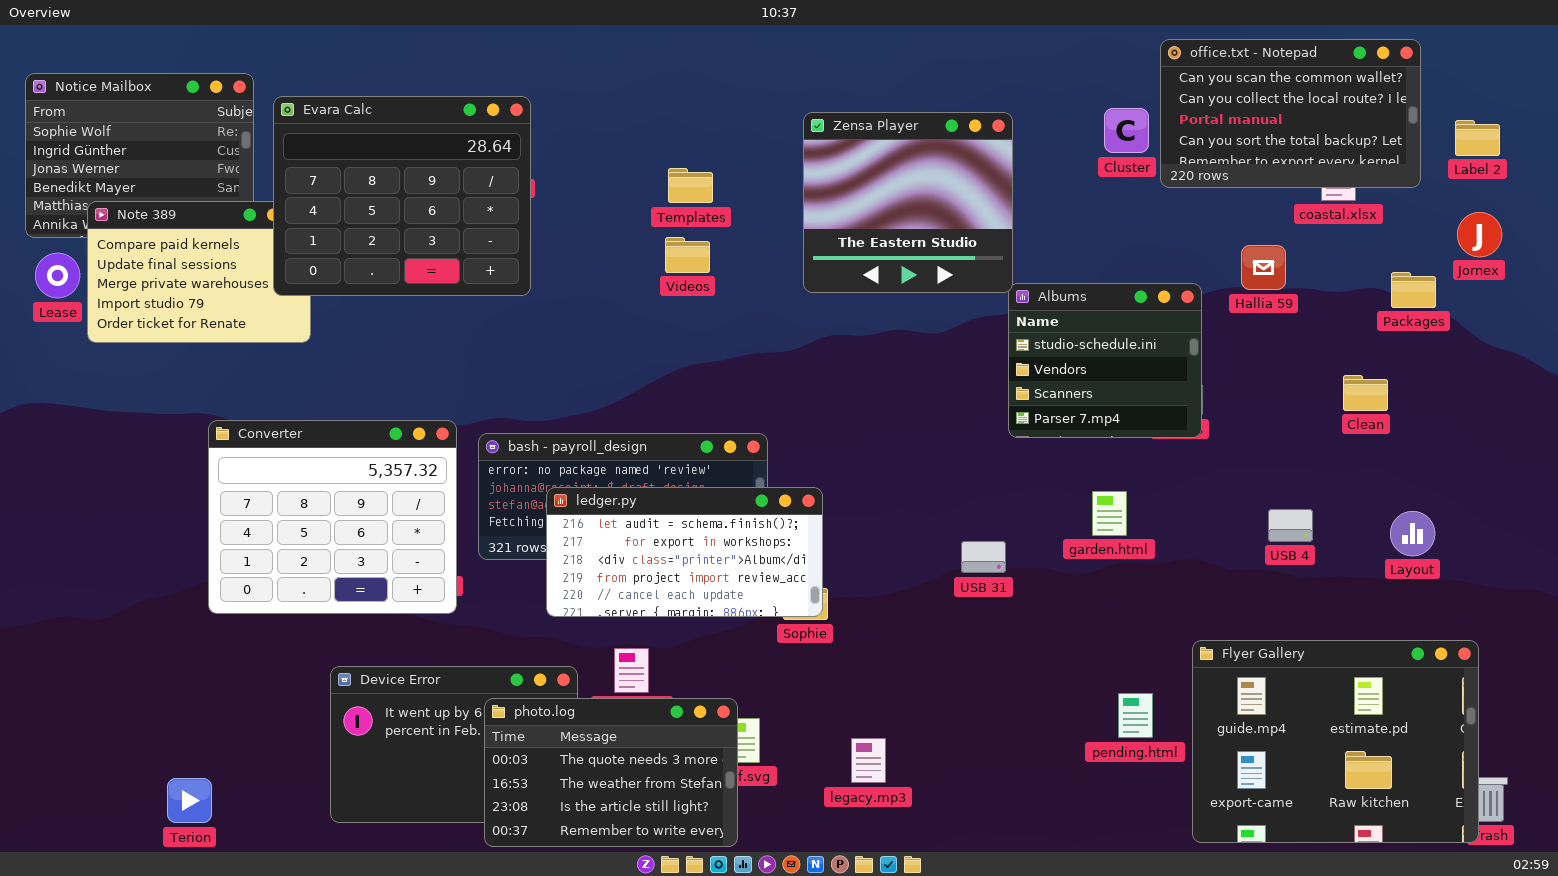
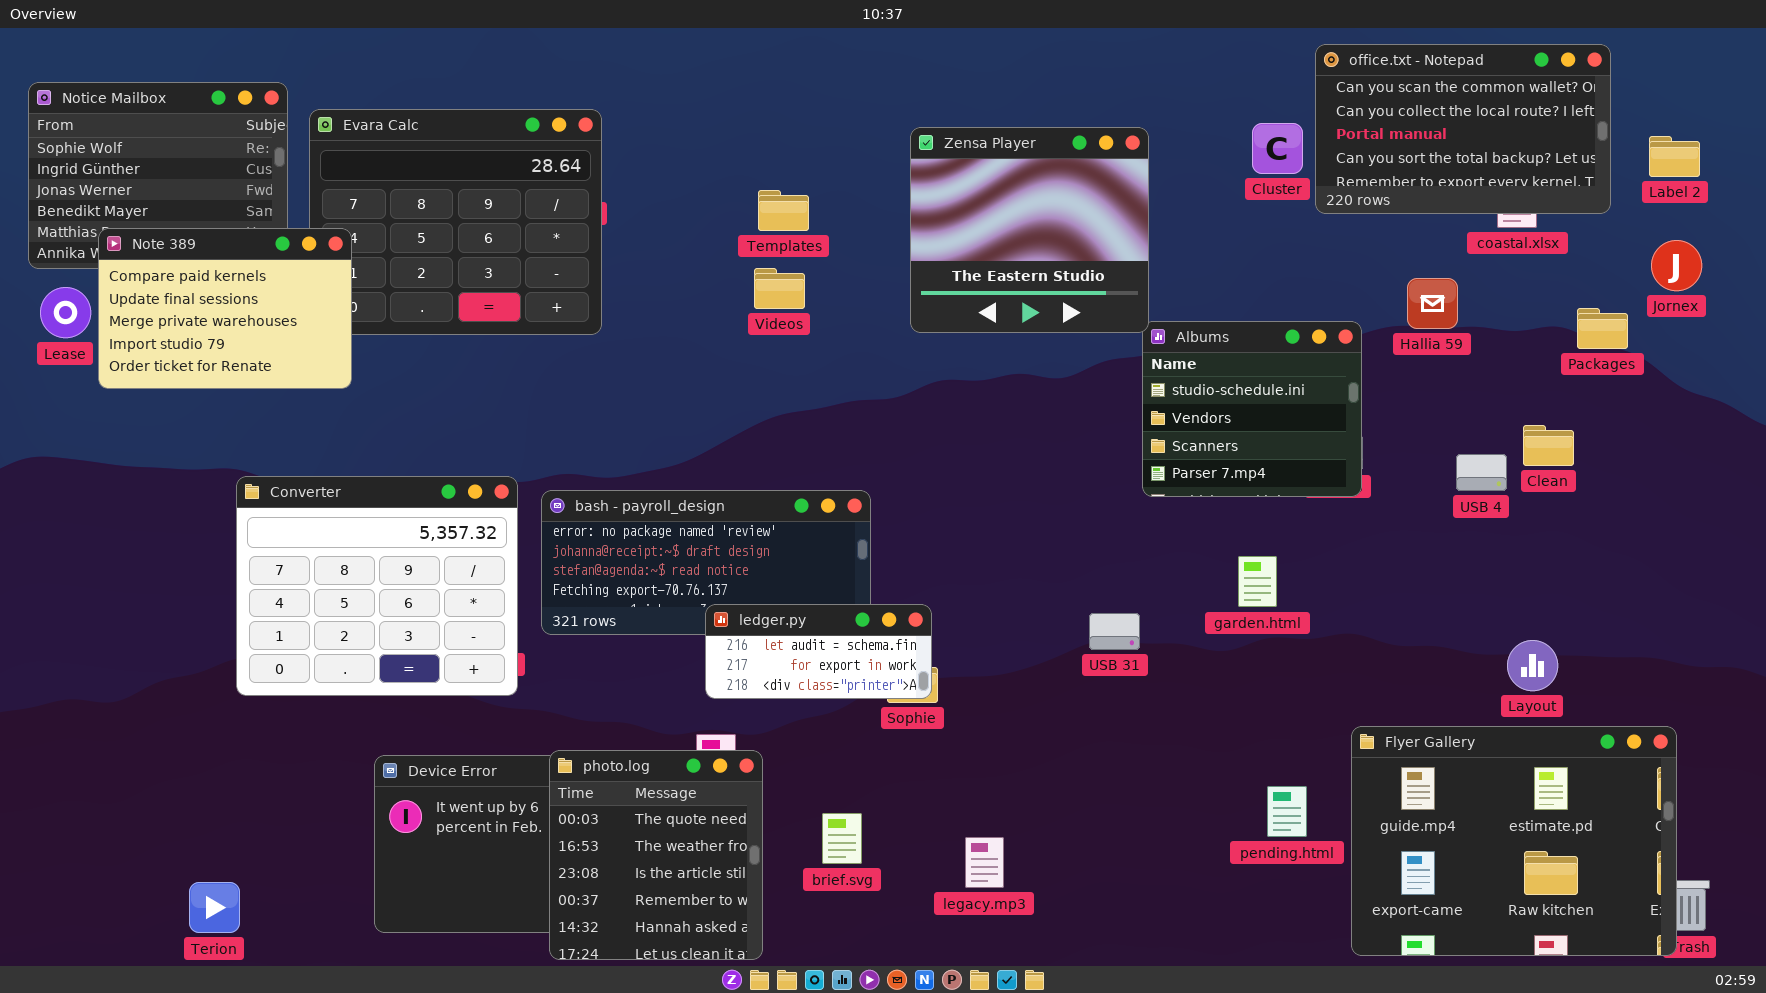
Note 389: [87,201,311,343] -> [98,228,352,389], raised
ledger.py: [546,487,823,617] -> [705,604,932,699], resized
USB 4: [1268,509,1313,542] -> [1456,454,1507,491], moved
Layout: [1390,511,1435,556] -> [1507,640,1558,691], moved
photo.log: [484,698,738,847] -> [549,750,763,960], resized

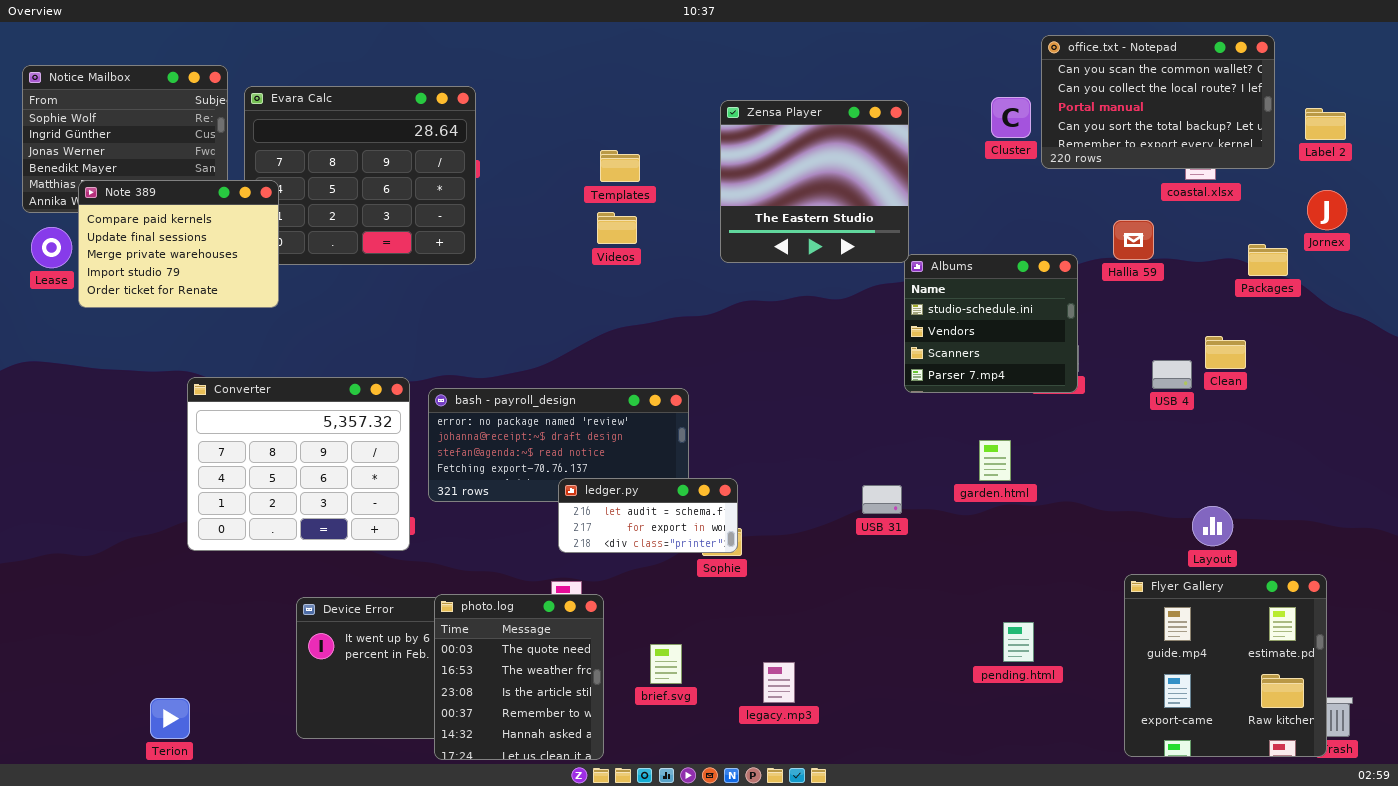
Flyer Gallery: [1351,726,1677,956] -> [1124,574,1327,757], resized

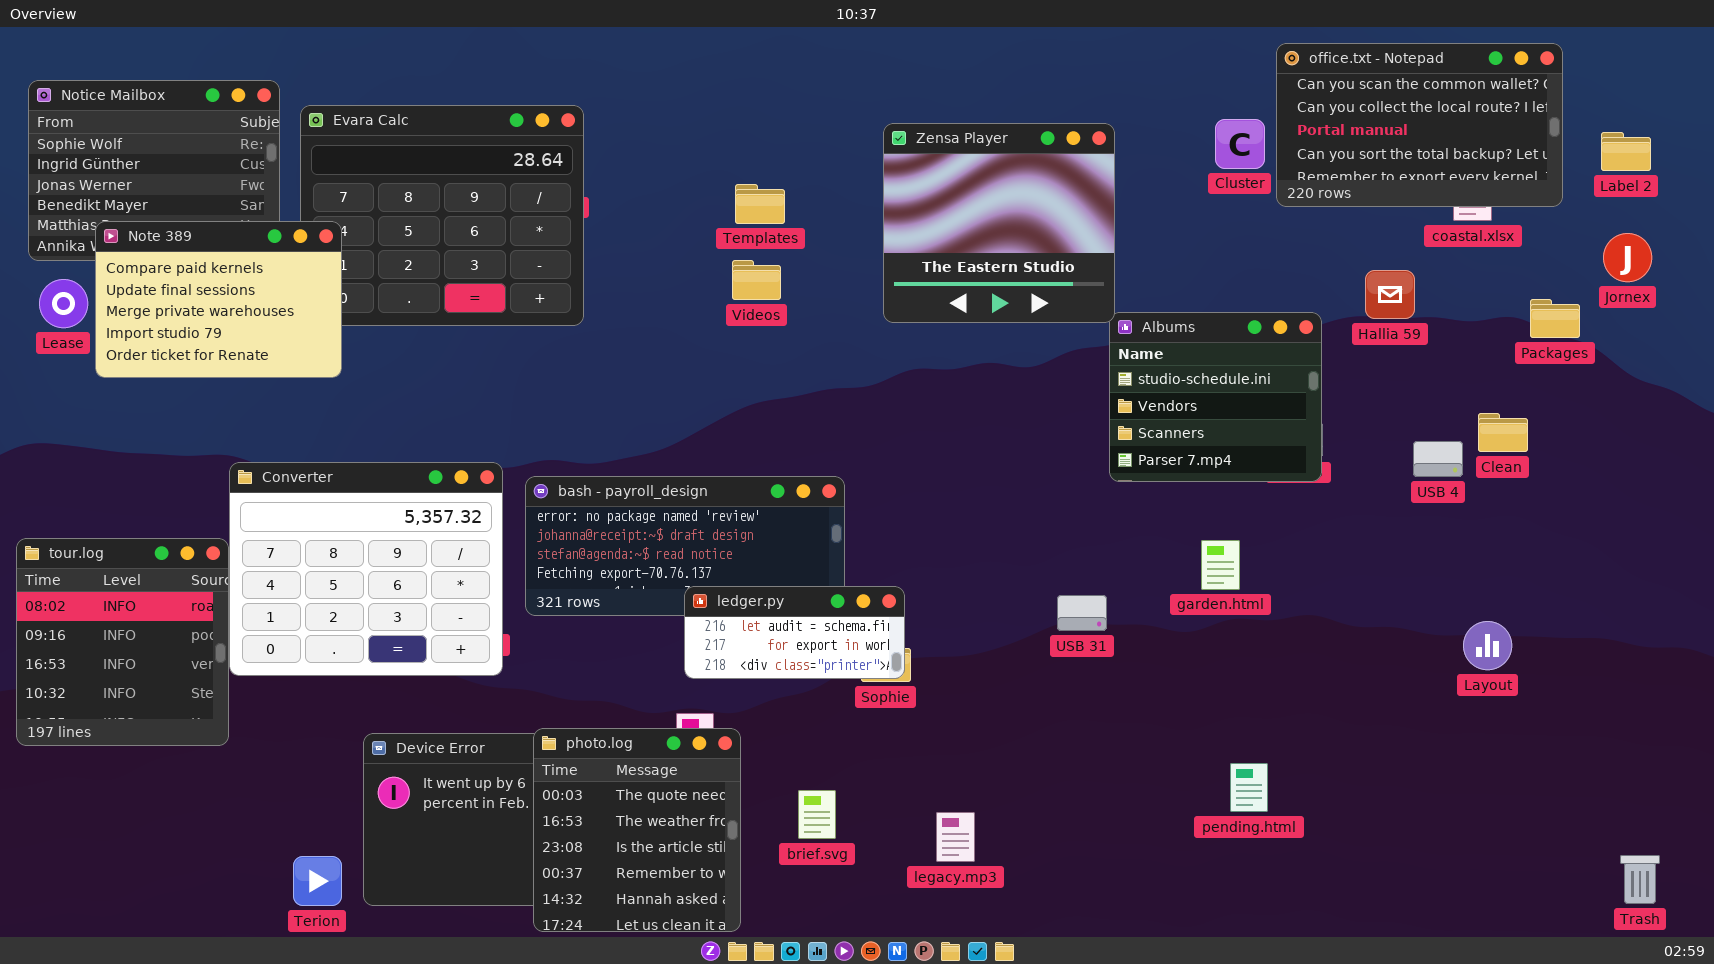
tour.log: none -> [16,538,229,746], opened
Flyer Gallery: [1124,574,1327,757] -> none, closed
Terion: [150,698,190,739] -> [293,856,342,906], moved

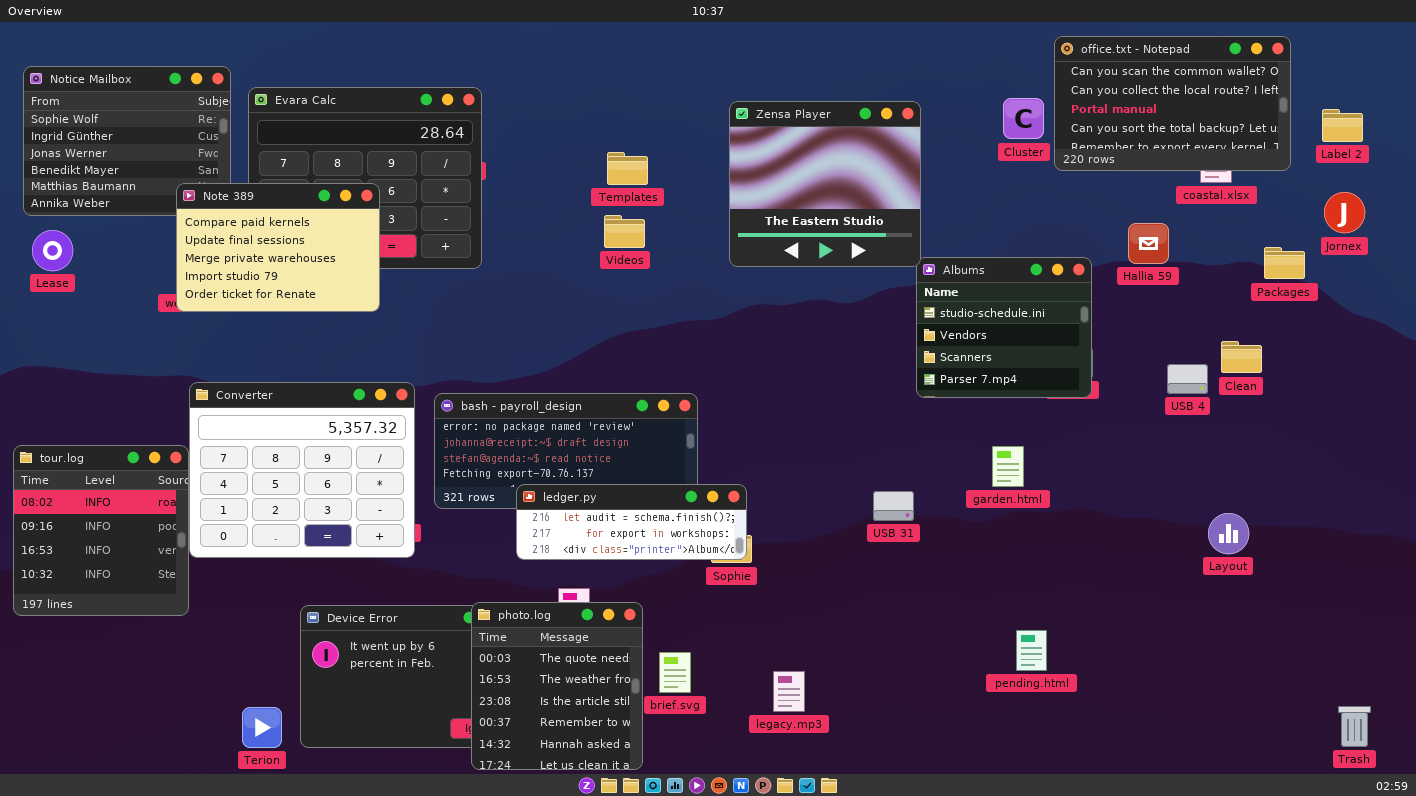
Note 389: [95,221,342,378] -> [176,183,380,312], moved
ledger.py: [684,586,905,679] -> [516,484,747,560], resized
photo.log: [533,728,741,932] -> [471,602,643,770], moved

